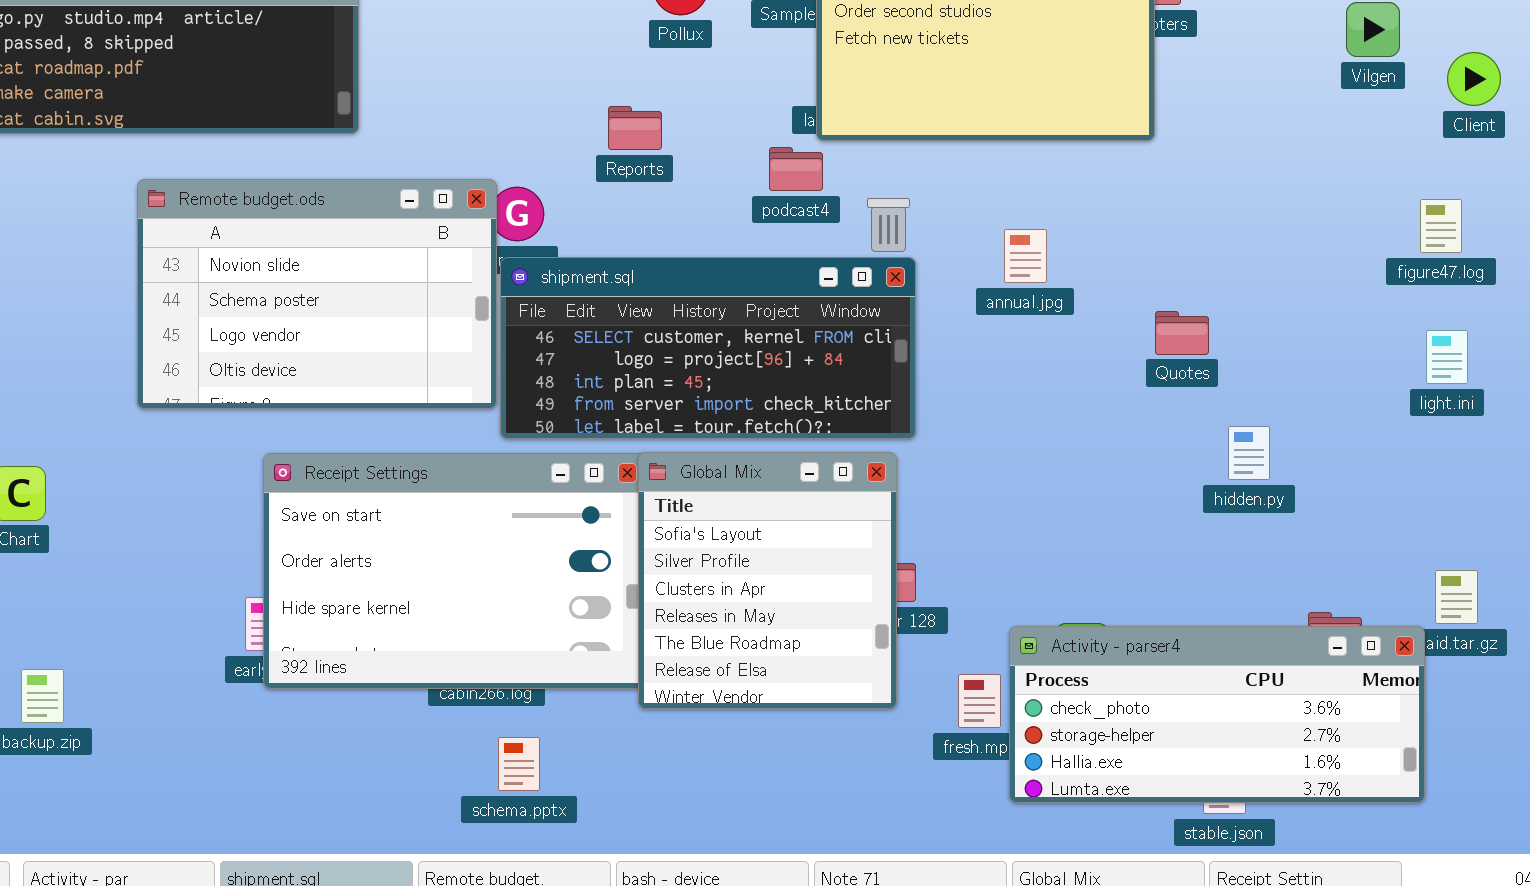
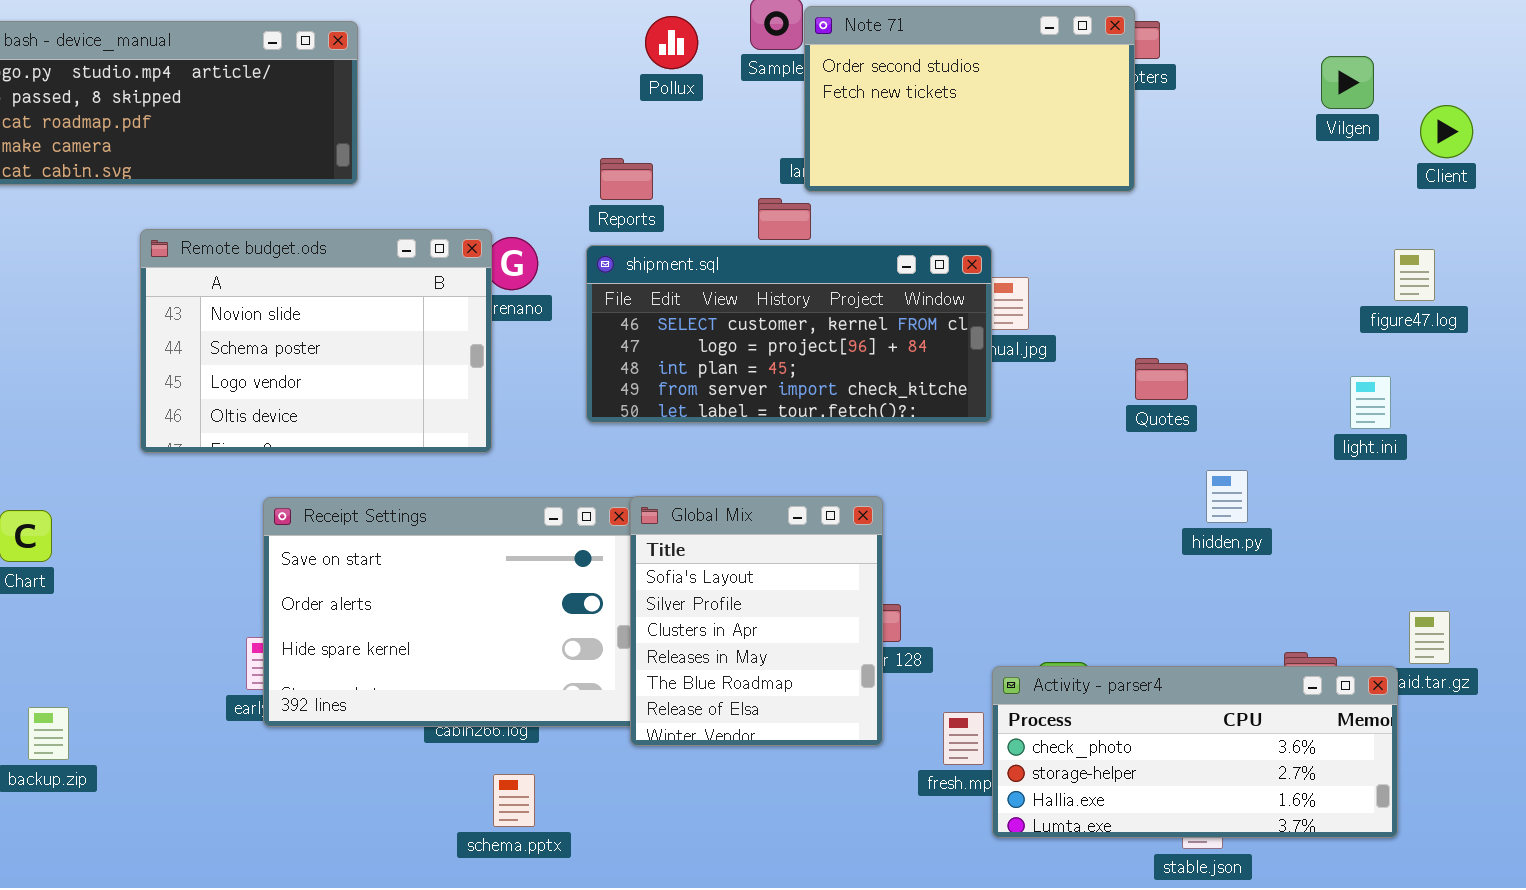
shipment.sql: [500,257,916,439] -> [586,245,992,423], moved
light.ini: [1426,330,1468,384] -> [1350,376,1391,429], moved

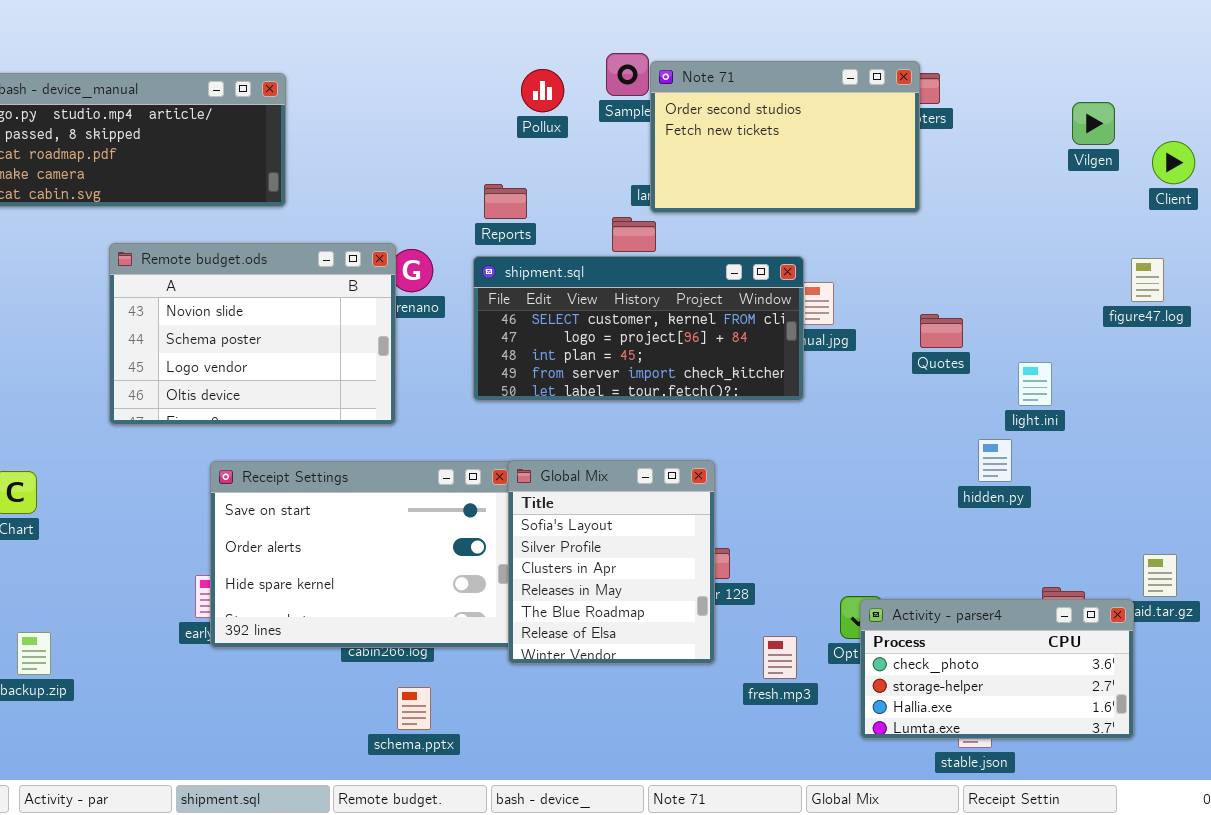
Quotes: [1135,358,1188,400] -> [920,314,963,348], moved
light.ini: [1350,376,1391,429] -> [1018,362,1052,406], moved
Activity - parser4: [992,666,1398,838] -> [860,599,1134,739], resized

